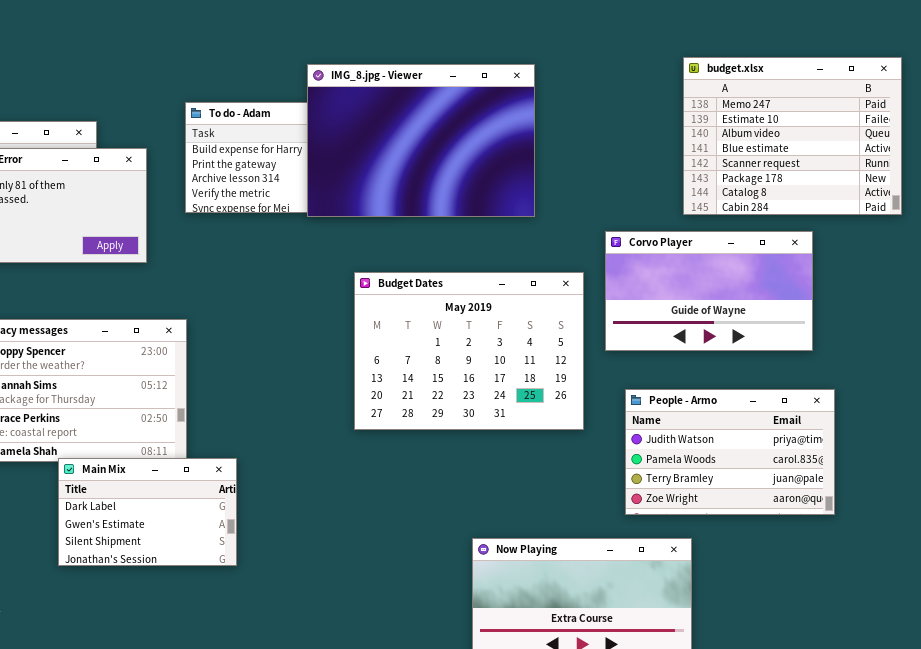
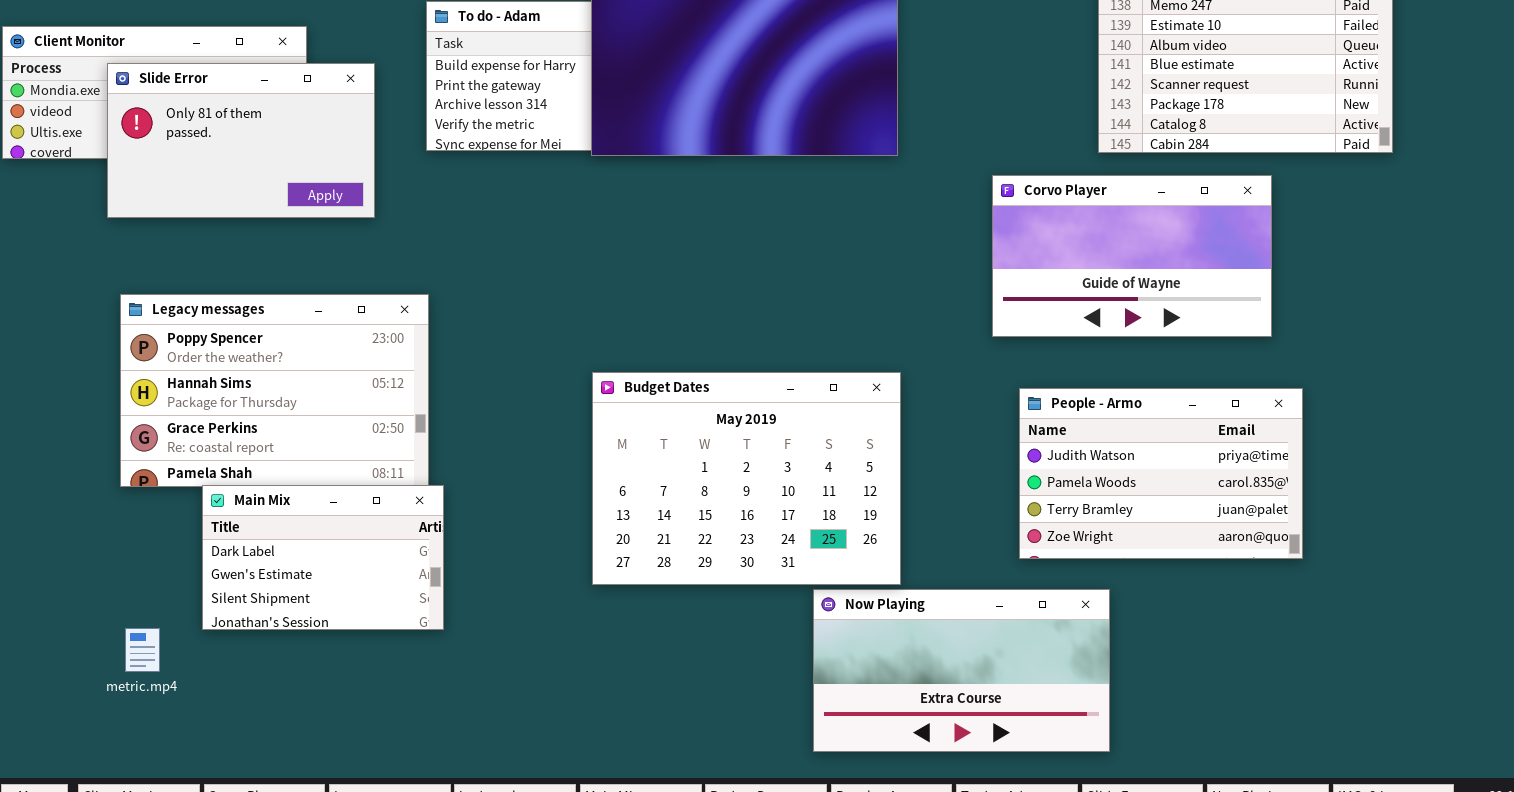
Budget Dates: [354,272,584,430] -> [592,372,901,585], moved
Main Mix: [58,458,237,566] -> [202,485,444,630], moved

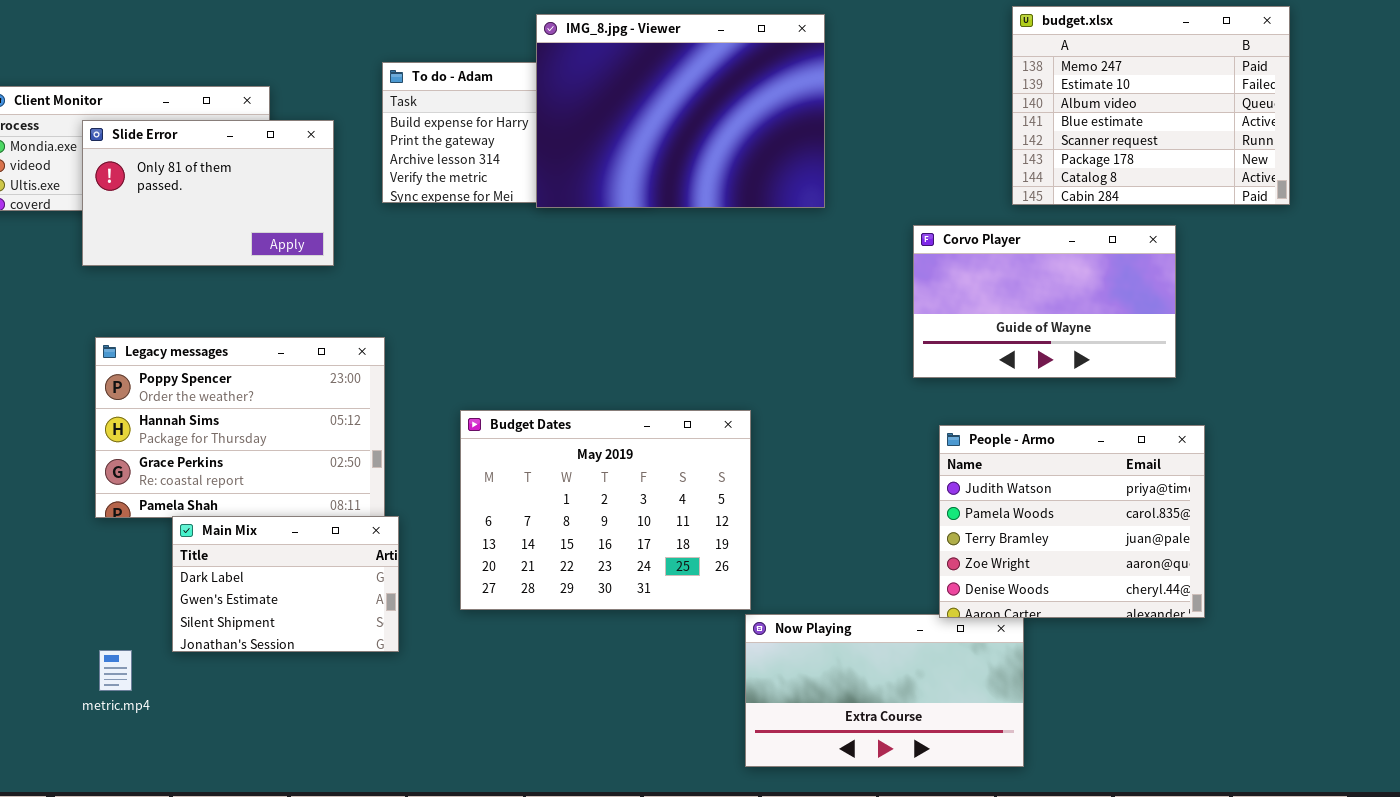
Budget Dates: [592,372,901,585] -> [460,410,751,610], moved
People - Armo: [1019,388,1303,559] -> [939,425,1205,618], resized

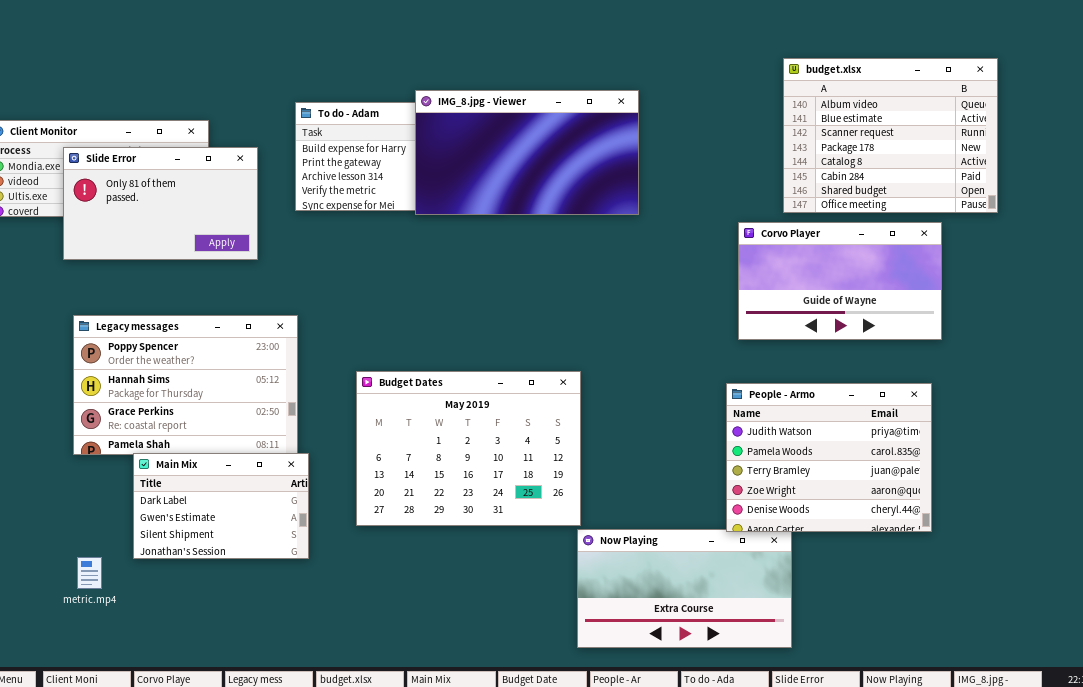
budget.xlsx: [1012,6,1290,205] -> [783,58,998,213], scrolled down 2 rows
IMG_8.jpg - Viewer: [536,14,825,208] -> [415,90,639,215], resized
Corvo Player: [913,225,1176,378] -> [738,222,942,340], moved

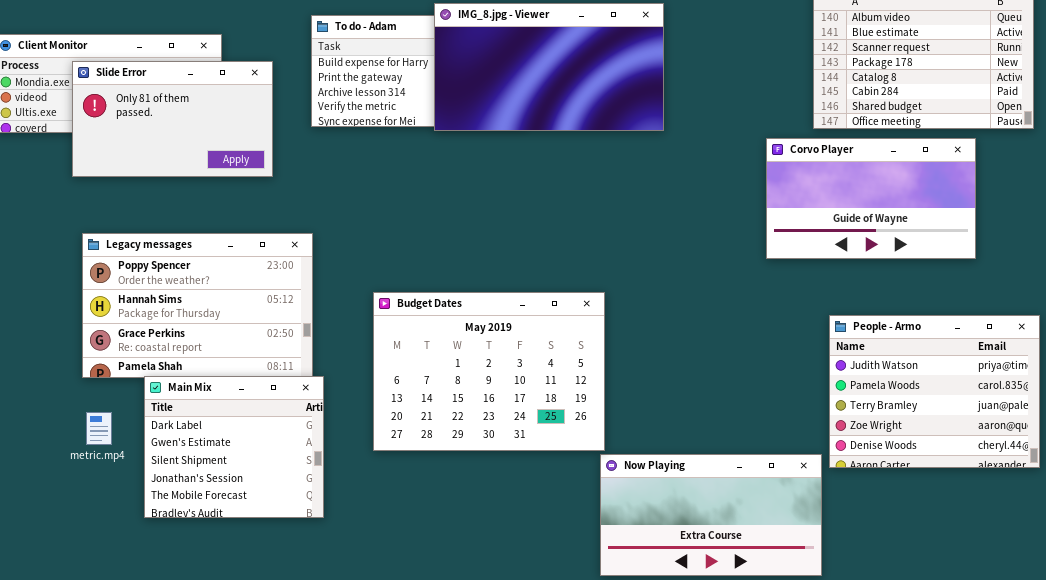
People - Armo: [726,383,932,532] -> [829,315,1040,468], moved
Main Mix: [133,453,309,559] -> [144,376,324,518], resized
metric.mp4: [77,557,102,589] -> [86,412,112,445], moved

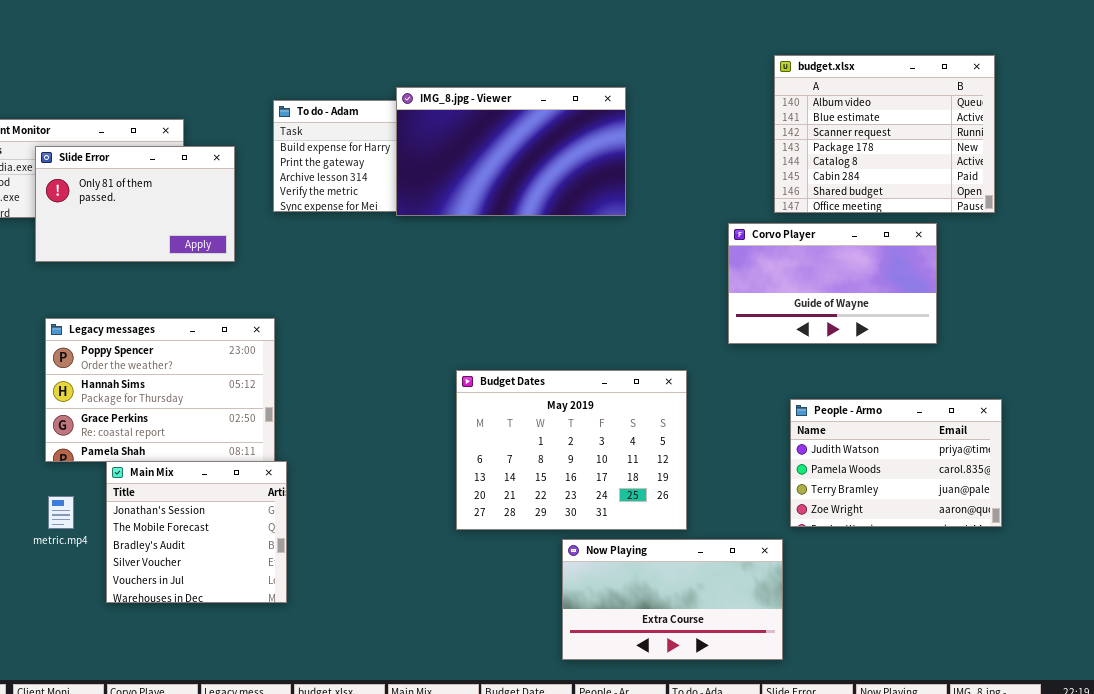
Budget Dates: [373,292,605,451] -> [456,370,687,530], moved
People - Armo: [829,315,1040,468] -> [790,399,1002,527], resized
Main Mix: [144,376,324,518] -> [106,461,287,603], scrolled down 3 rows

